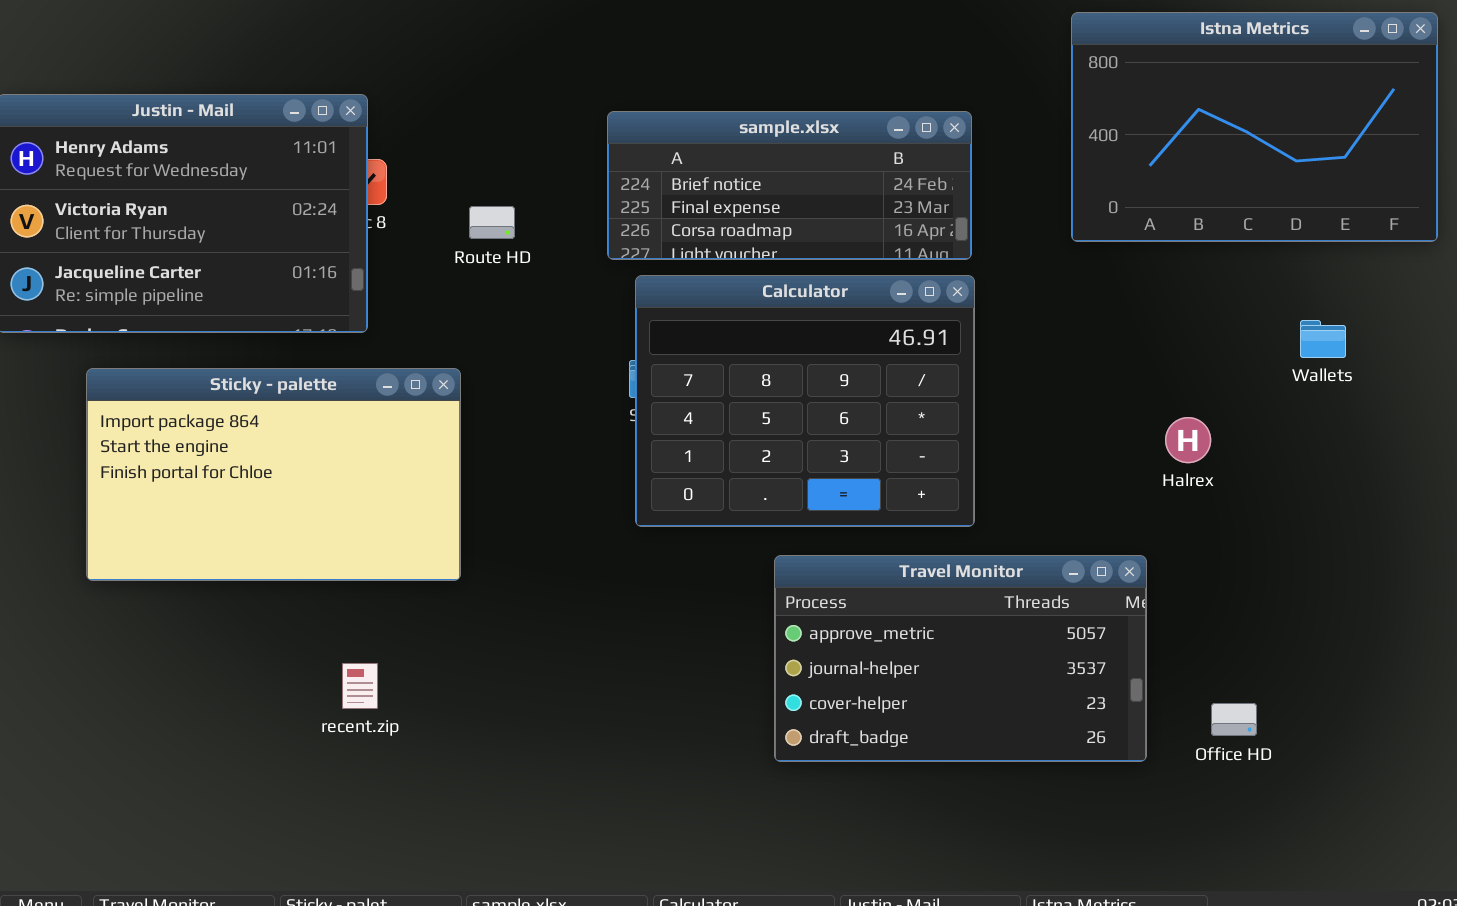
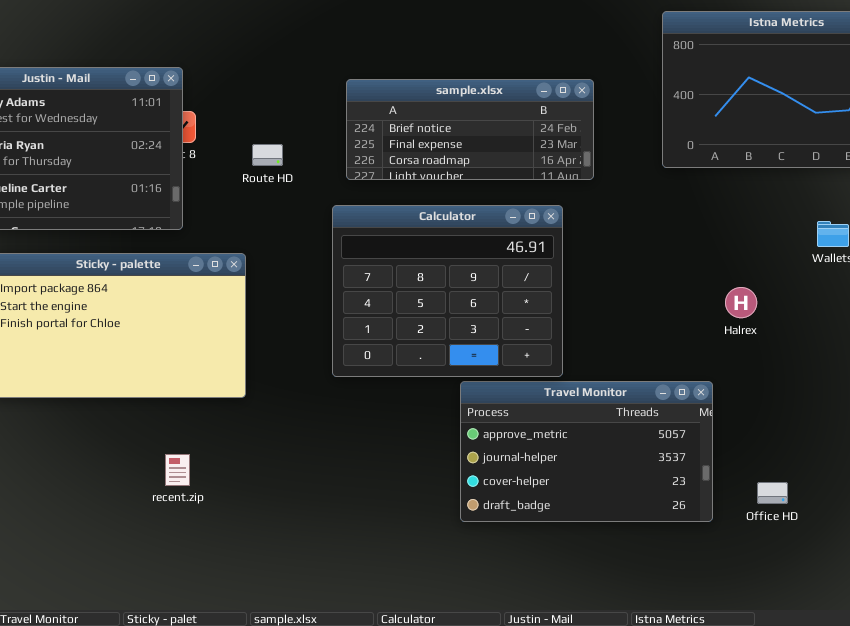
Calculator: [635,275,975,527] -> [332,205,563,377], moved

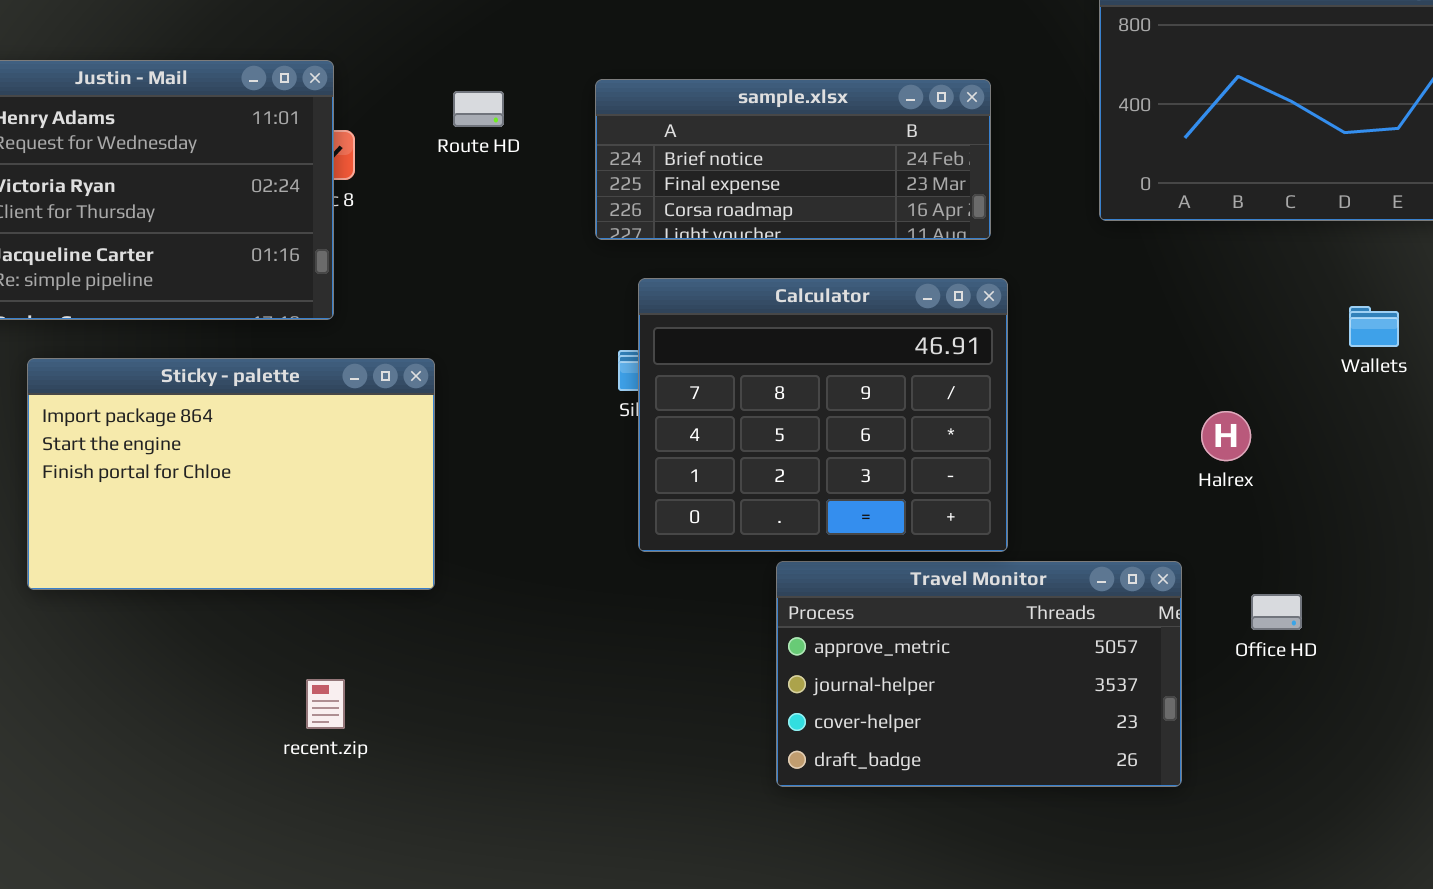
Route HD: [252,144,283,166] -> [453,91,504,127], moved
Calculator: [332,205,563,377] -> [638,278,1008,552], moved
Office HD: [757,482,788,504] -> [1251,594,1302,630], moved

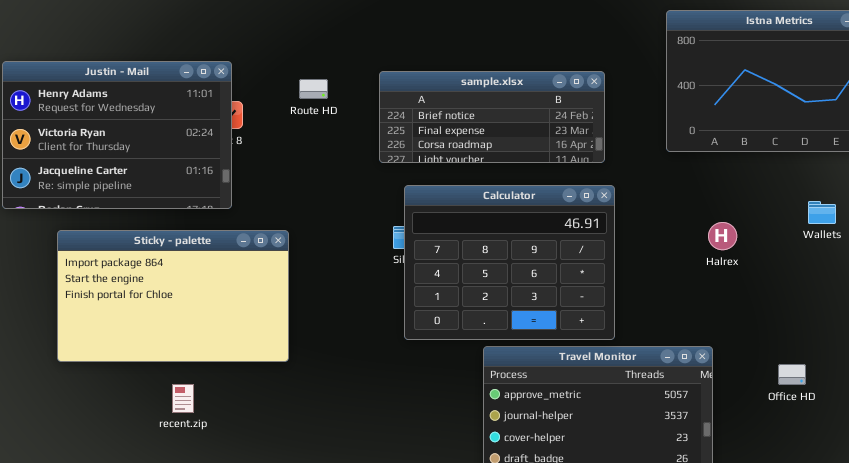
Halrex: [1201,411,1251,461] -> [708,222,737,250], moved
Office HD: [1251,594,1302,630] -> [778,364,806,385], moved
recent.zip: [306,679,345,729] -> [172,384,194,413], moved

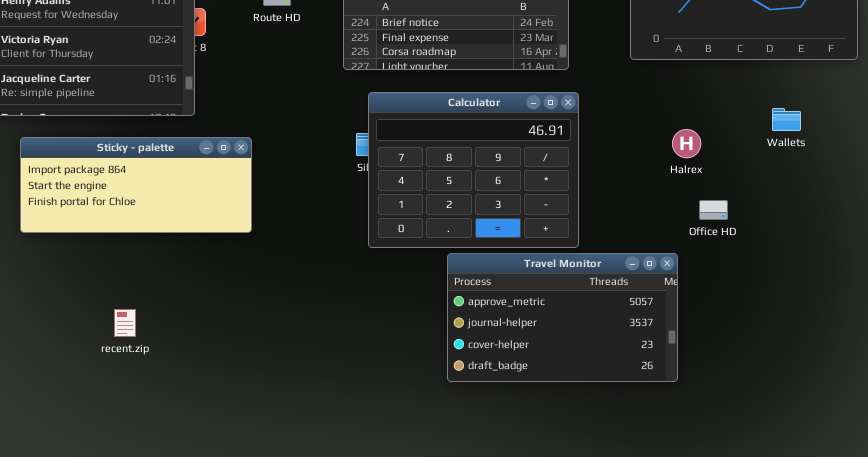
Sticky - palette: [57,230,289,362] -> [20,137,252,233], resized
Office HD: [778,364,806,385] -> [699,200,728,220], moved
recent.zip: [172,384,194,413] -> [114,309,136,337], moved

